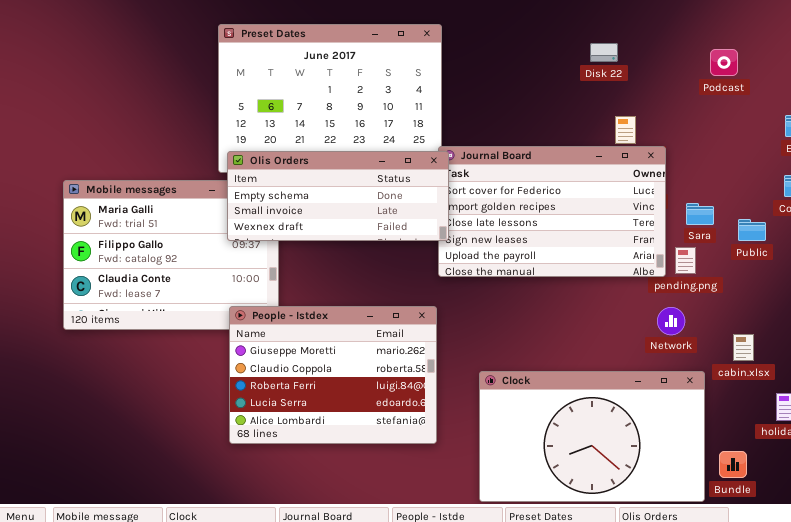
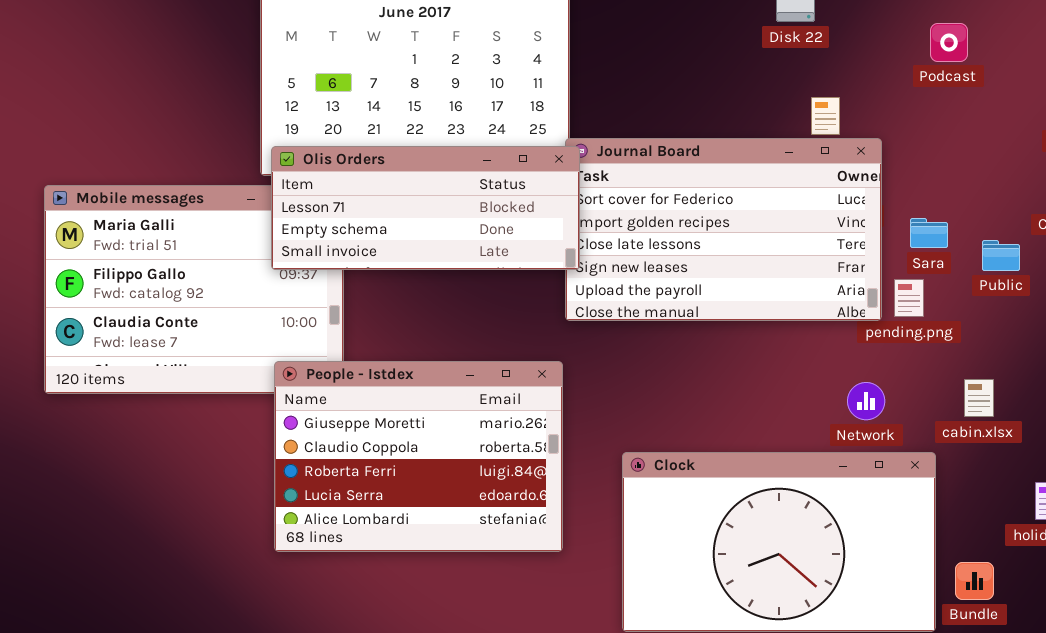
Podcast: [710,49,738,76] -> [930,23,968,62], moved
Olis Orders: [227,151,449,241] -> [271,146,580,270], scrolled up 1 row
Network: [657,307,685,335] -> [847,382,885,420], moved
cabin.xlsx: [733,334,754,361] -> [964,379,994,417], moved

